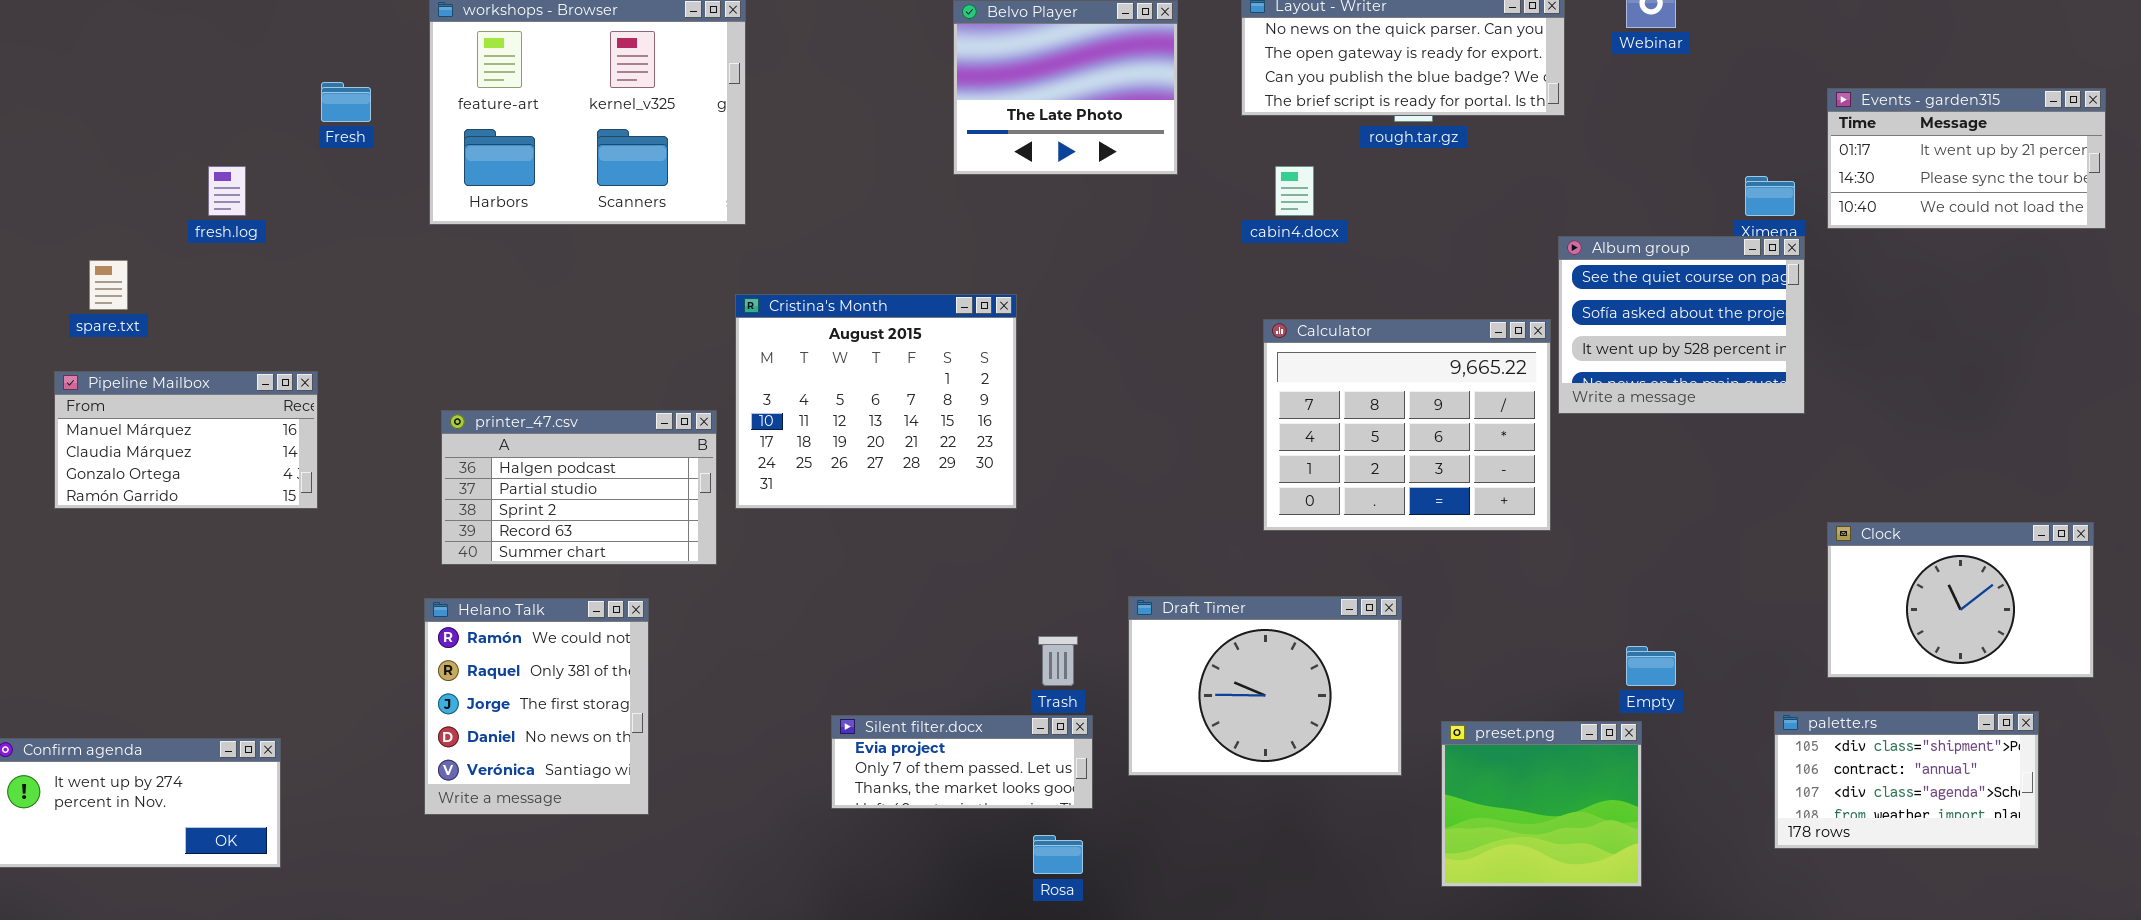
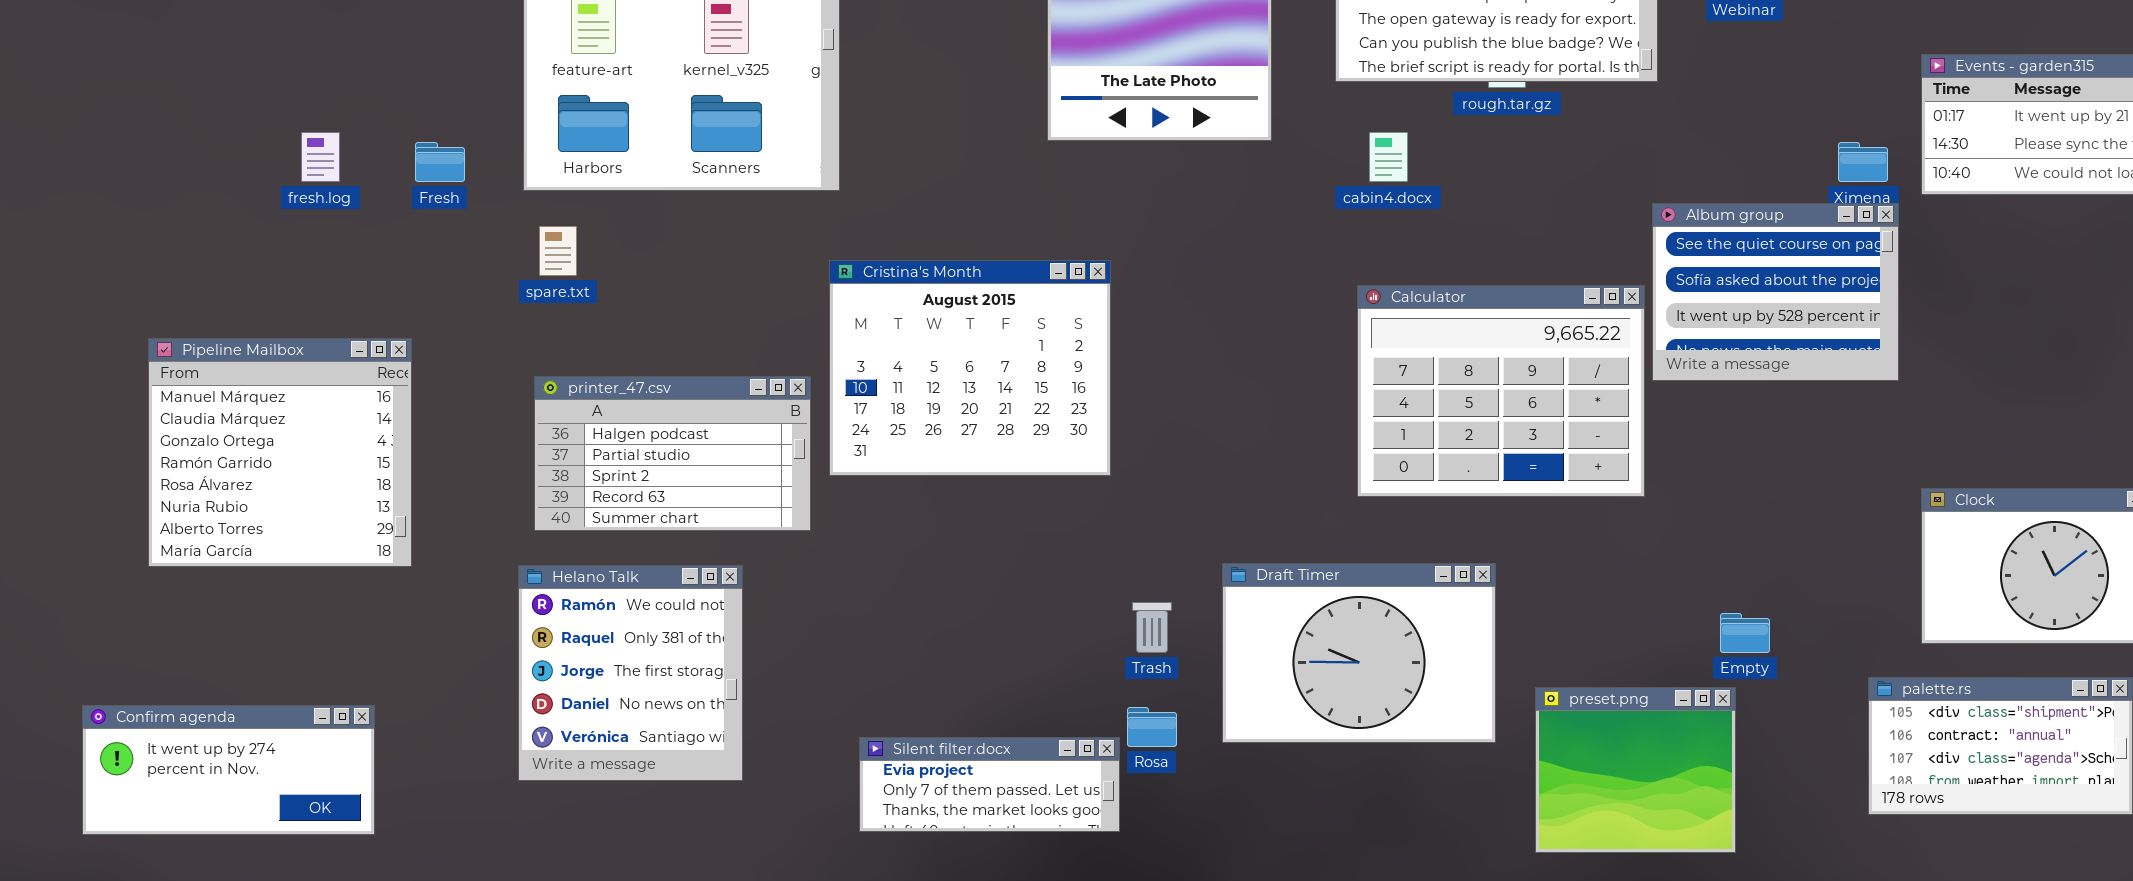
Fresh: [321,82,371,122] -> [415,142,465,182], moved
spare.txt: [89,260,128,310] -> [539,226,577,276], moved
Pipeline Mailbox: [54,371,318,509] -> [148,338,412,567], resized
Silent filter.docx: [831,715,1093,809] -> [859,737,1120,832], moved
Rosa: [1033,835,1083,874] -> [1127,707,1177,747], moved

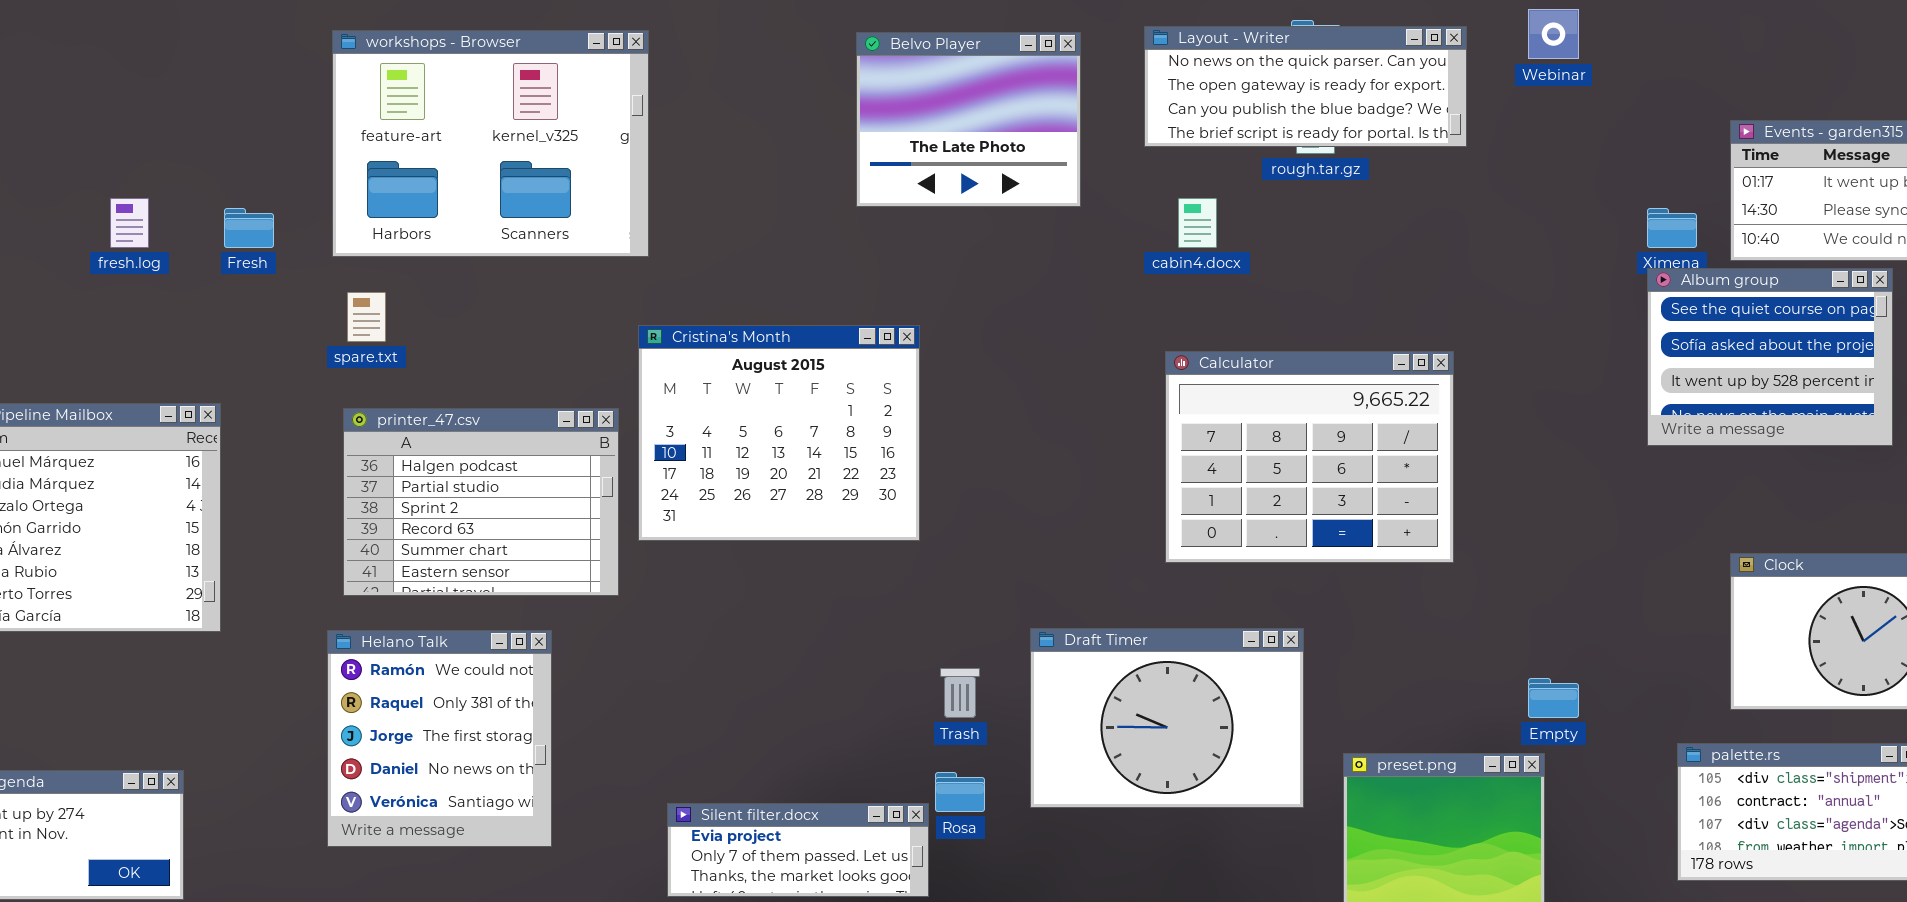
Album group: [1652,203,1899,381] -> [1647,268,1893,446], moved
printer_47.csv: [534,376,811,531] -> [343,408,619,596], resized

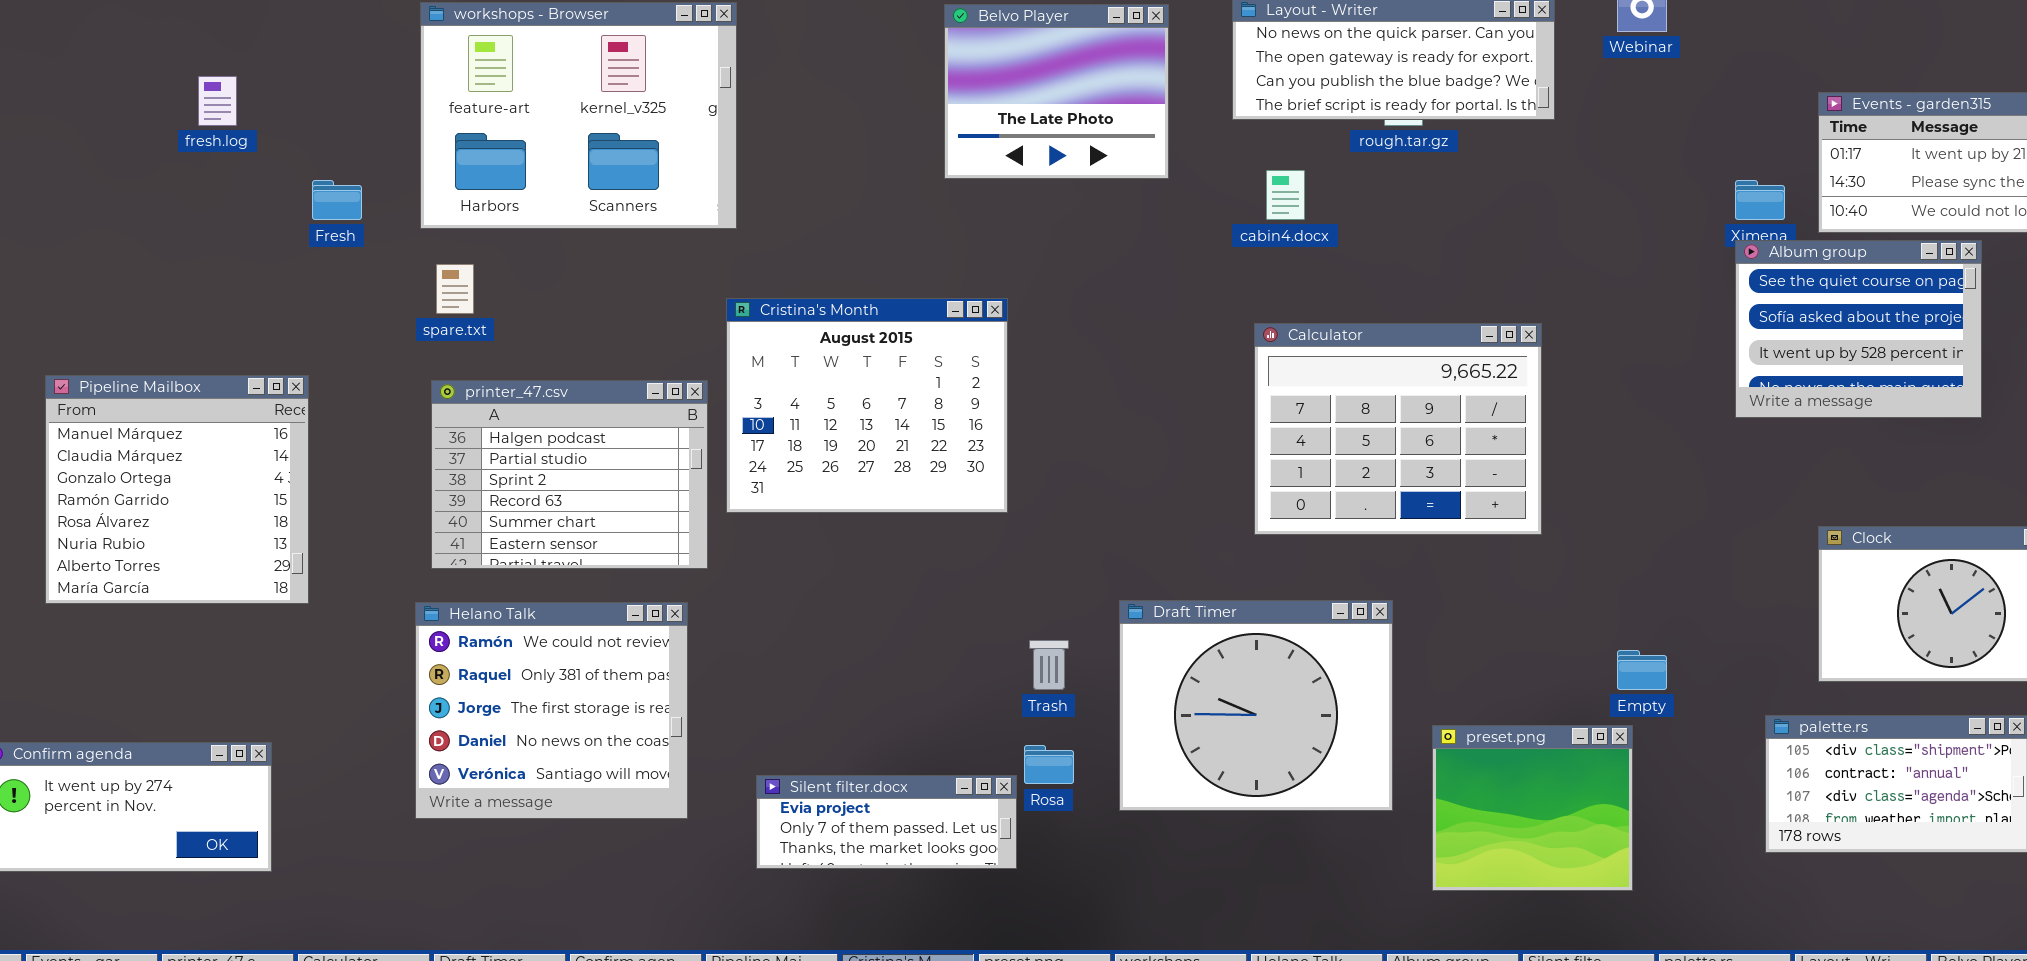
fresh.log: [110,198,149,248] -> [198,76,237,126], moved
Draft Timer: [1030,628,1304,808] -> [1119,600,1393,811], resized
Helano Talk: [327,630,552,847] -> [415,602,688,819], resized

